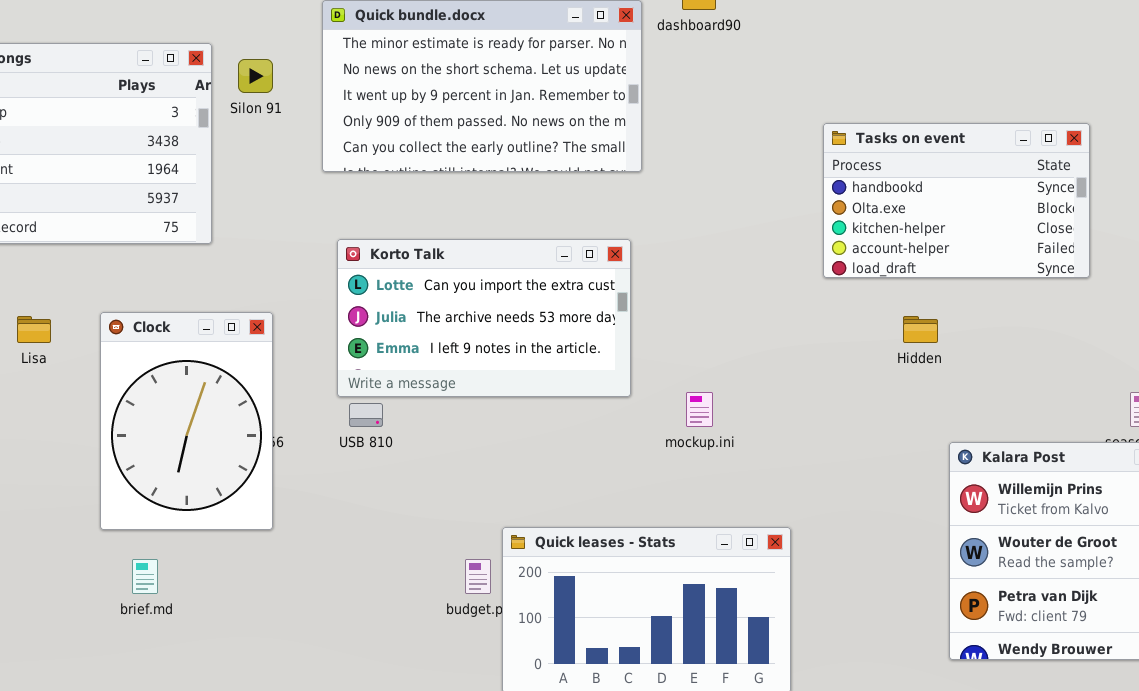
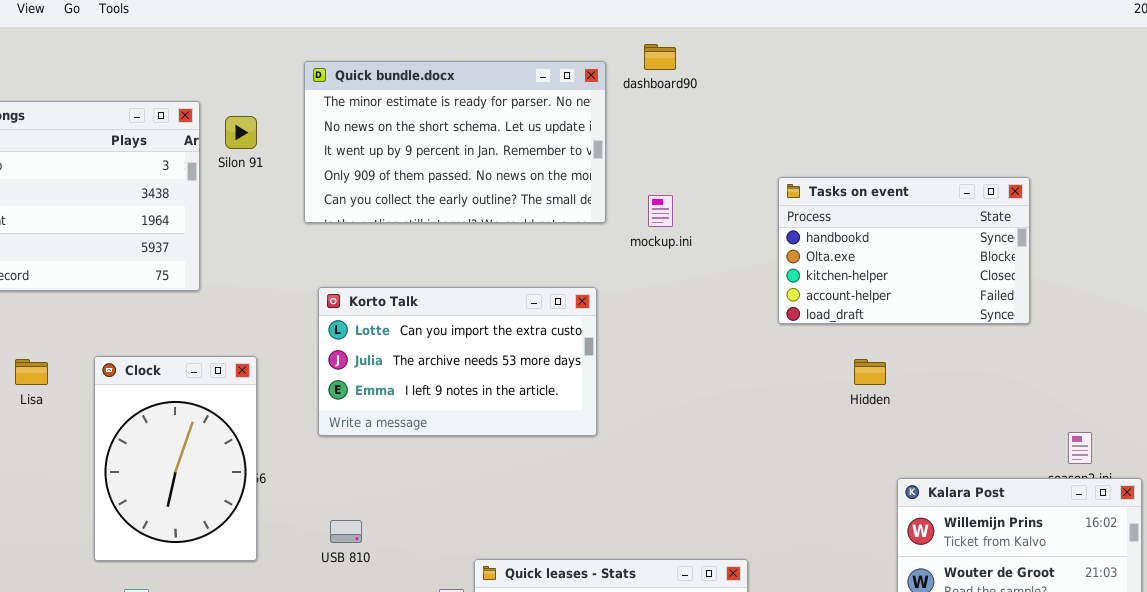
mockup.ini: [686,392,713,427] -> [648,195,673,227], moved
USB 810: [349,403,383,427] -> [330,520,362,543], moved

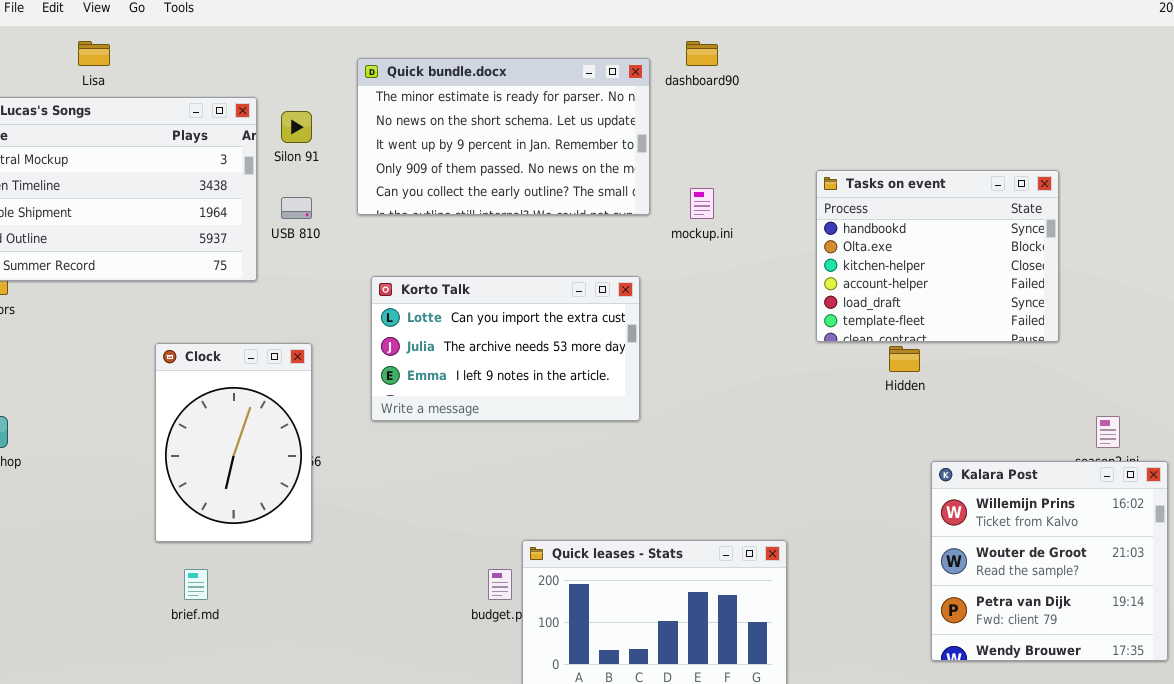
Tasks on event: [778,177,1030,324] -> [816,170,1059,342], resized
Lisa: [15,359,48,385] -> [78,41,110,66], moved
USB 810: [330,520,362,543] -> [281,197,312,219], moved

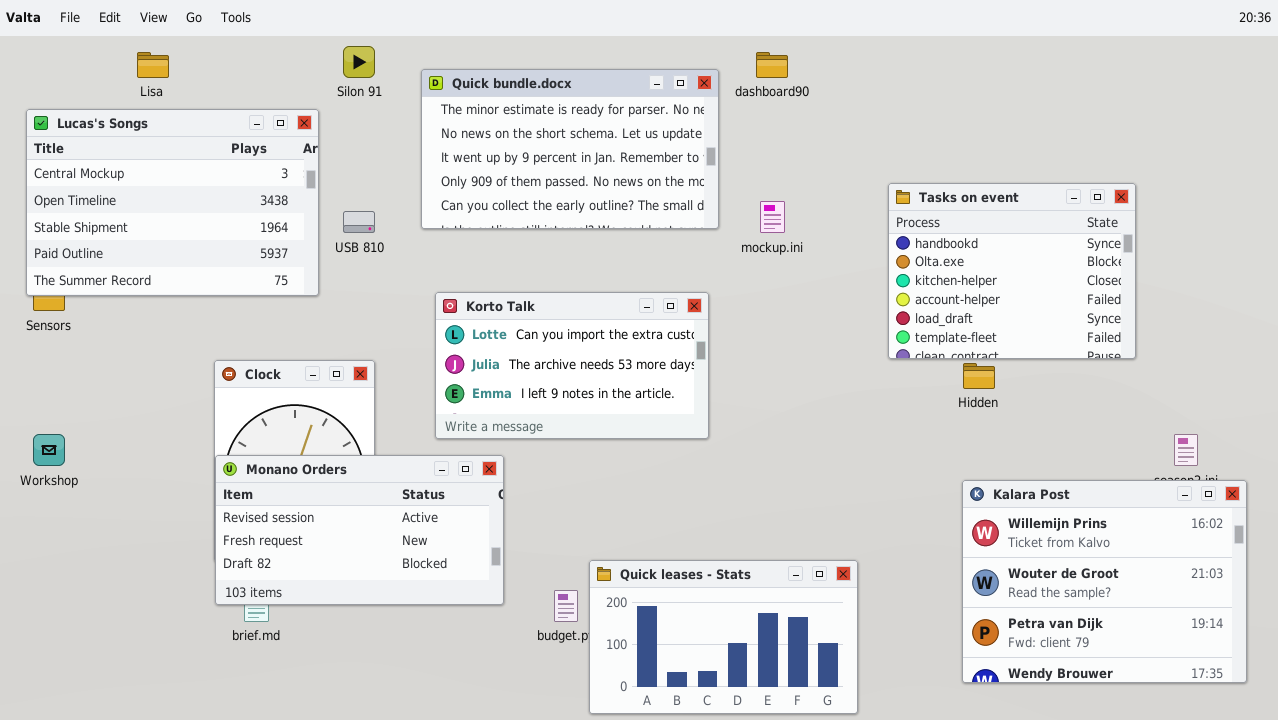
Silon 91: [281,111,312,143] -> [343,46,375,78], moved
Monano Orders: none -> [215,455,504,605], opened
Kalara Post: [931,461,1168,661] -> [962,480,1247,683], resized

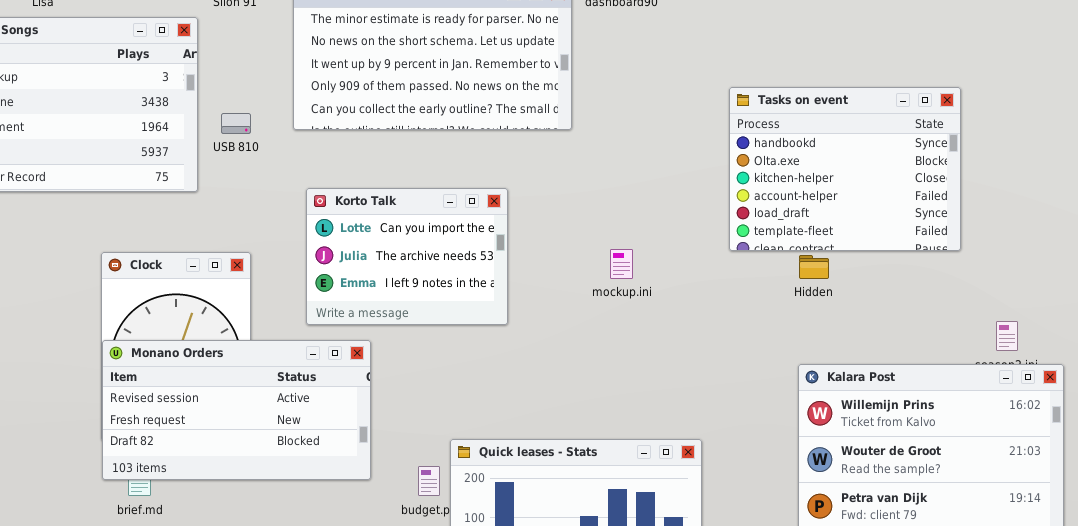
mockup.ini: [760,201,785,233] -> [610,249,633,279], moved
Korto Talk: [435,292,709,439] -> [306,188,508,325], resized

